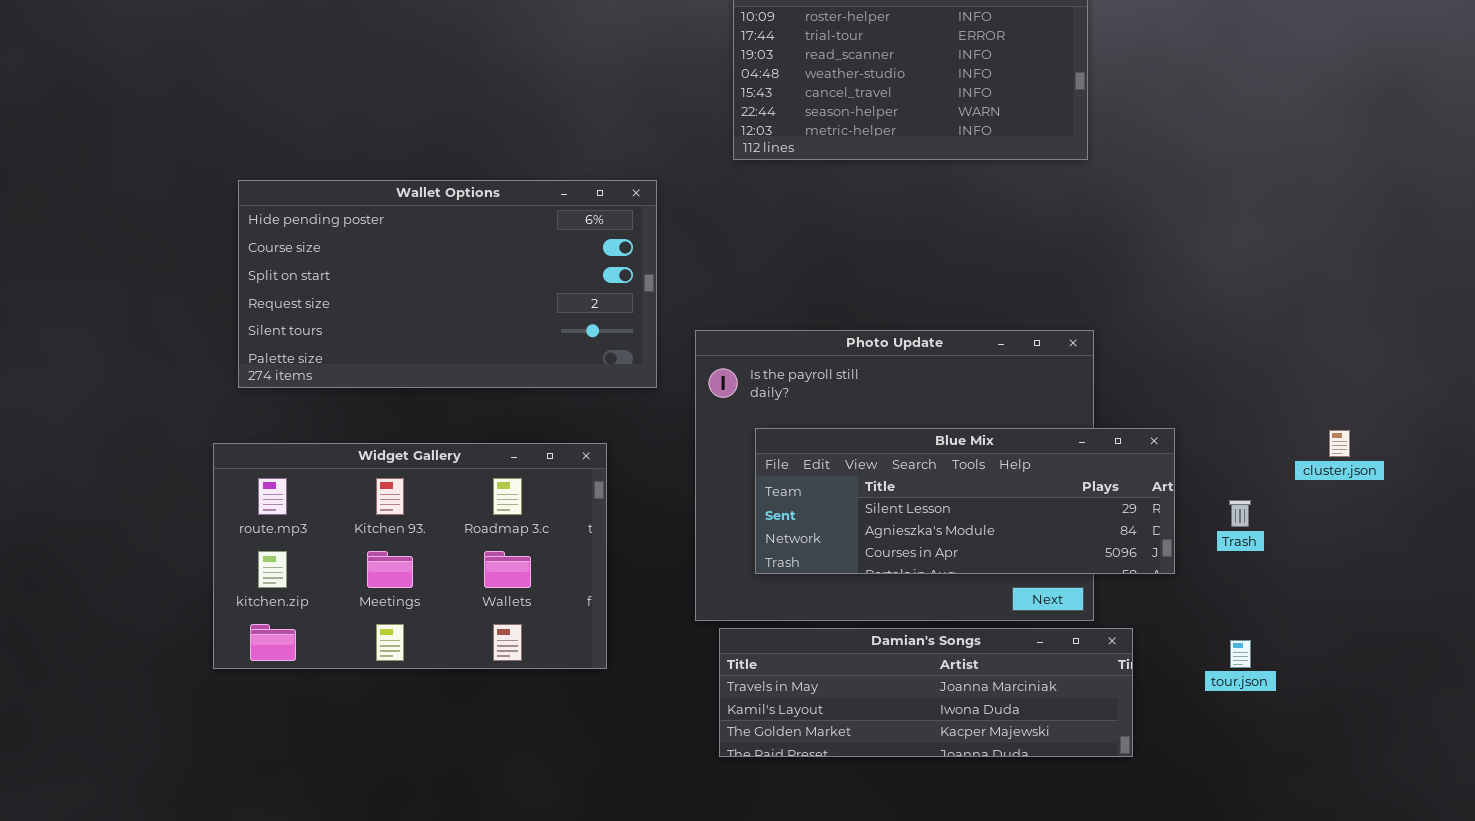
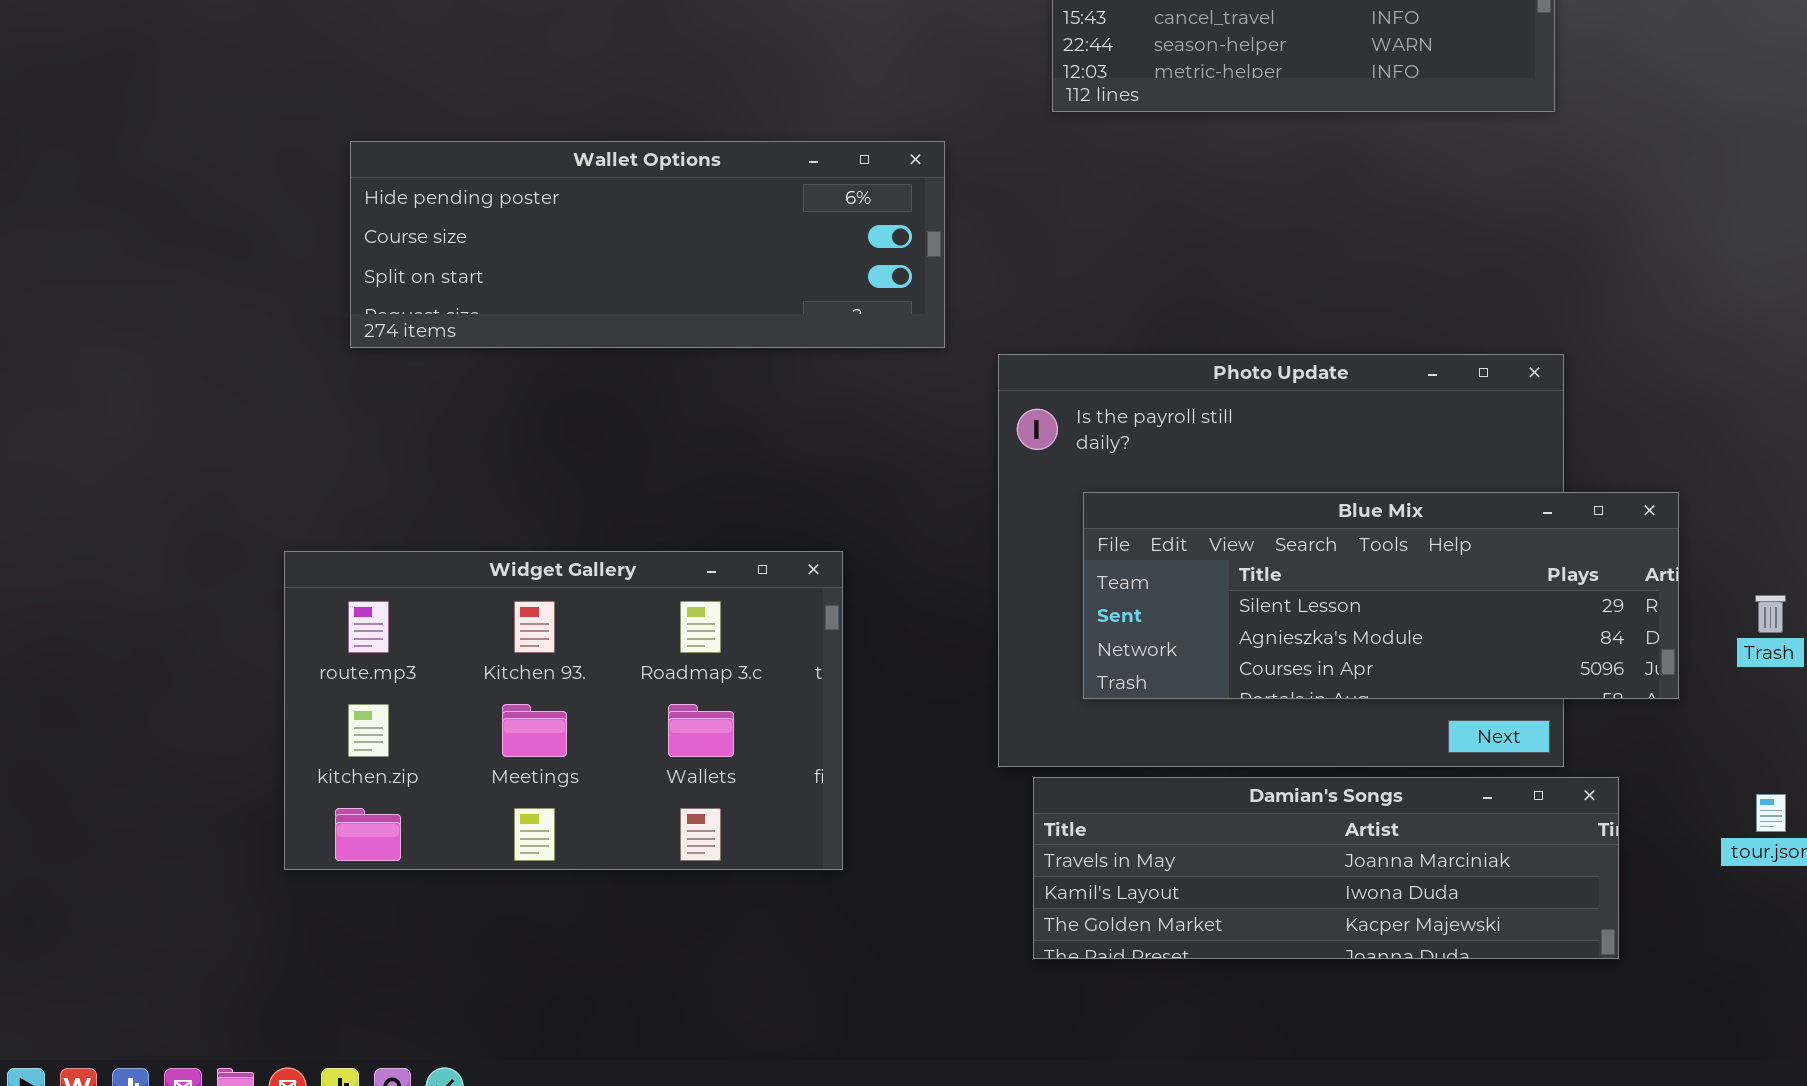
Wallet Options: [238,180,657,388] -> [350,141,945,348], resized
Widget Gallery: [213,443,607,669] -> [284,551,843,870], moved

